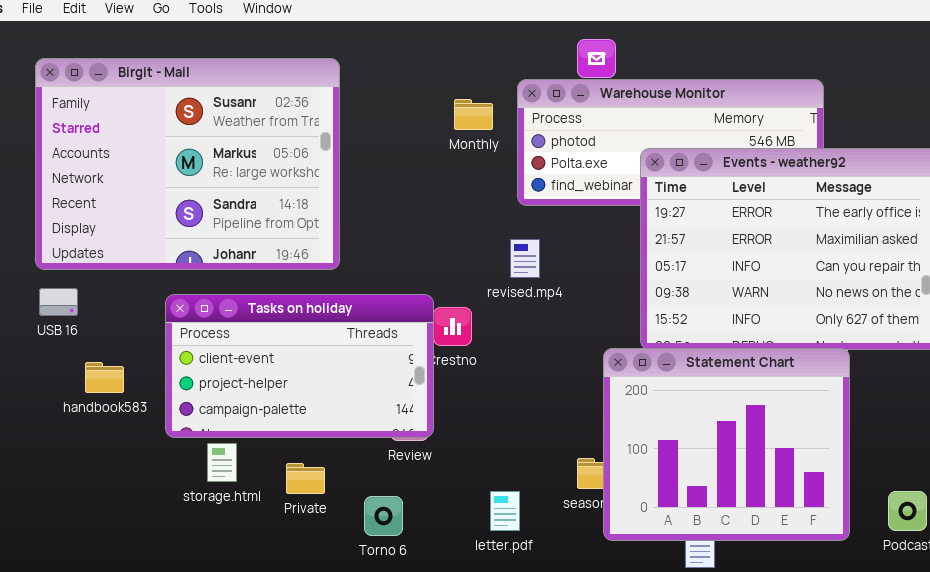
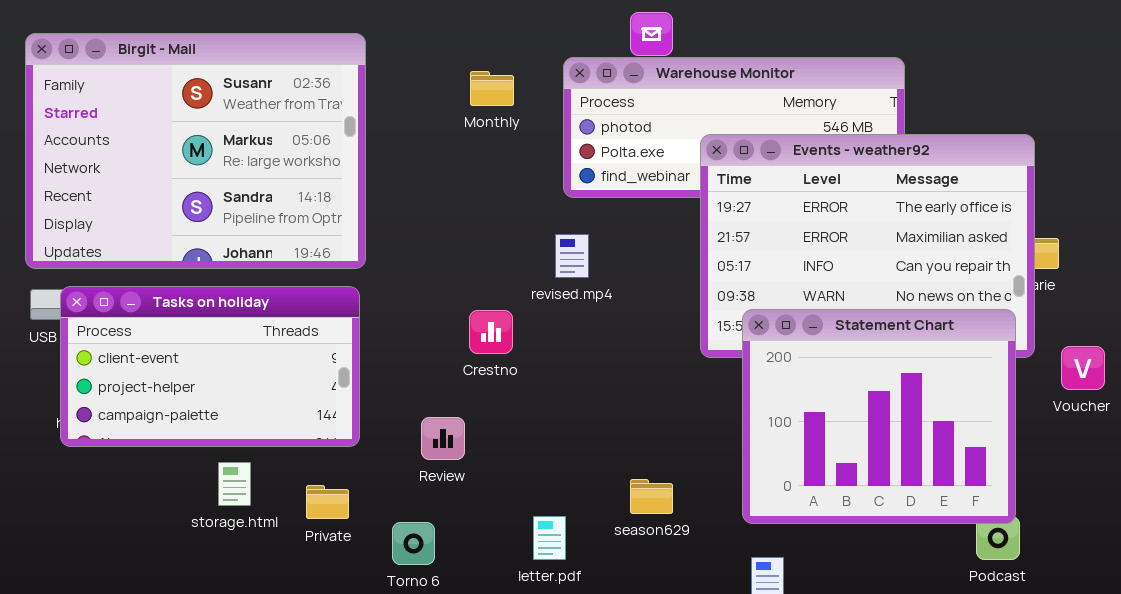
Monthly: [454,99,493,130] -> [470,71,514,106], moved
Tasks on holiday: [165,294,434,438] -> [60,286,360,447], moved
Statement Chart: [603,348,850,541] -> [742,309,1016,524], moved

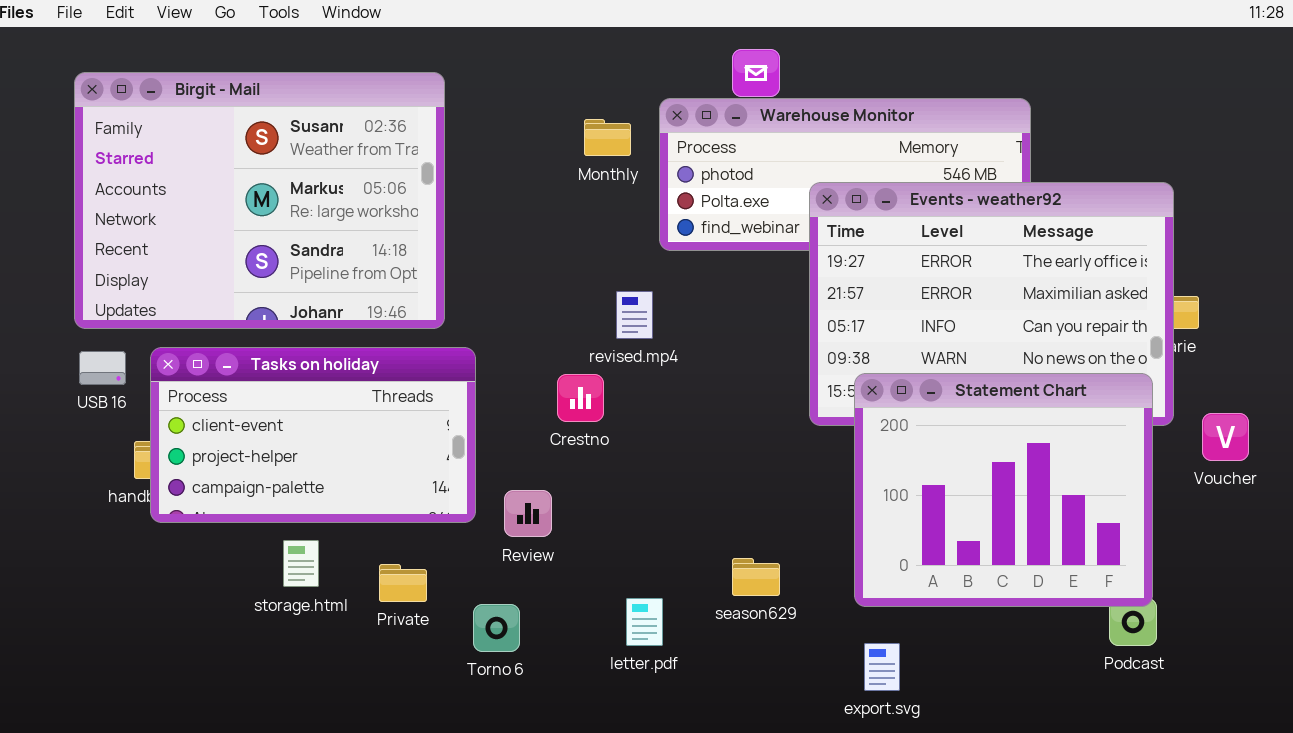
Monthly: [470,71,514,106] -> [584,119,631,156], moved
revised.mp4: [555,234,589,278] -> [616,291,653,339], moved
Tasks on holiday: [60,286,360,447] -> [150,347,476,523], moved

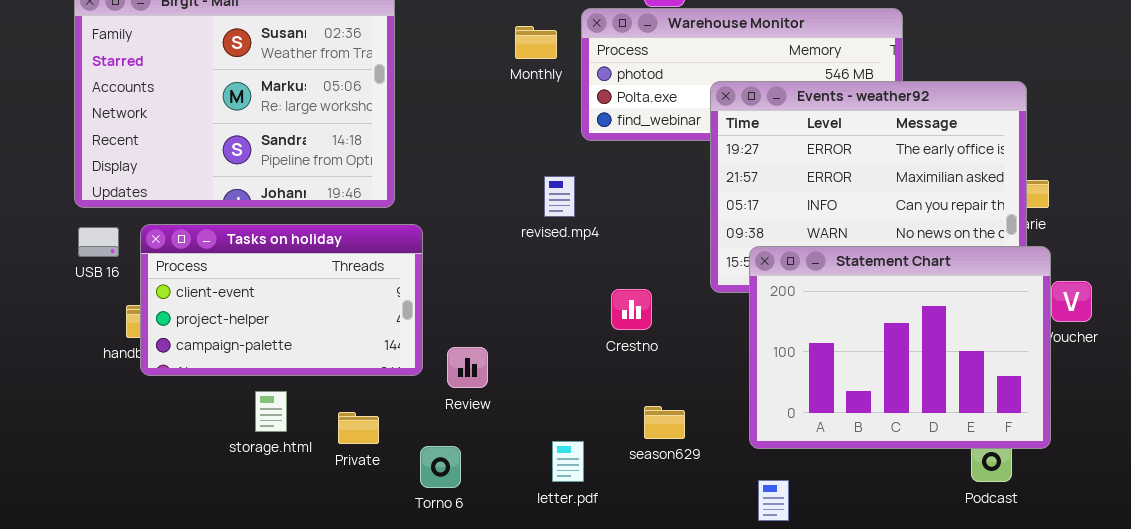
Statement Chart: [854,373,1153,607] -> [749,246,1051,449], resized
Crestno: [557,374,604,422] -> [611,289,652,330], moved

